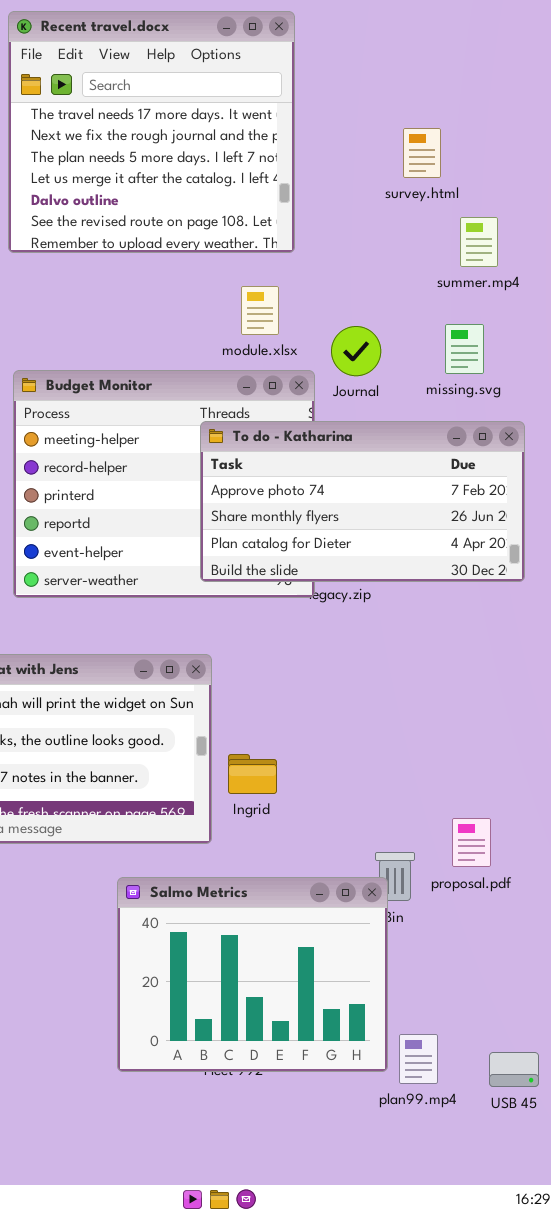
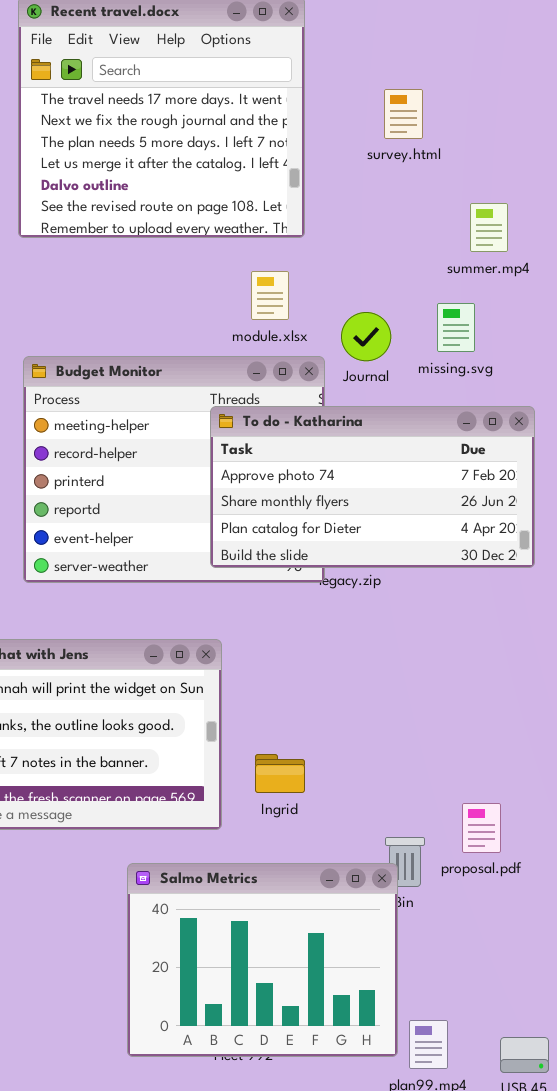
survey.html: [403,128,441,178] -> [384,89,423,139], moved
missing.svg: [445,324,484,374] -> [437,303,475,352], moved
Ingrid: [228,754,277,794] -> [255,754,305,793], moved

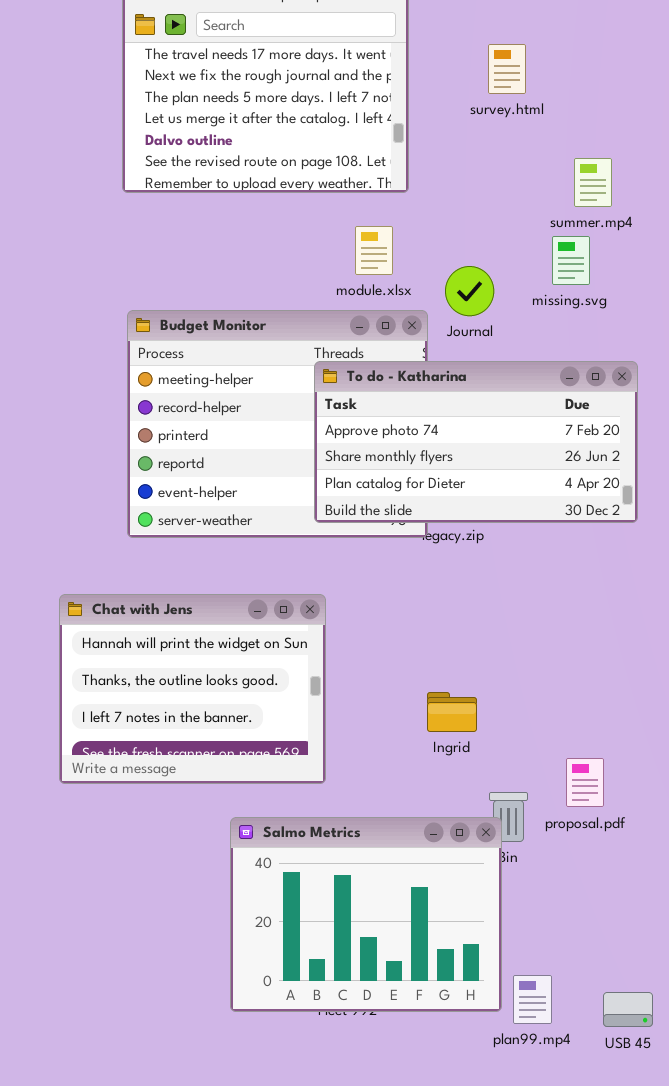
missing.svg: [437,303,475,352] -> [552,236,590,285], moved
Ingrid: [255,754,305,793] -> [427,692,477,732], moved

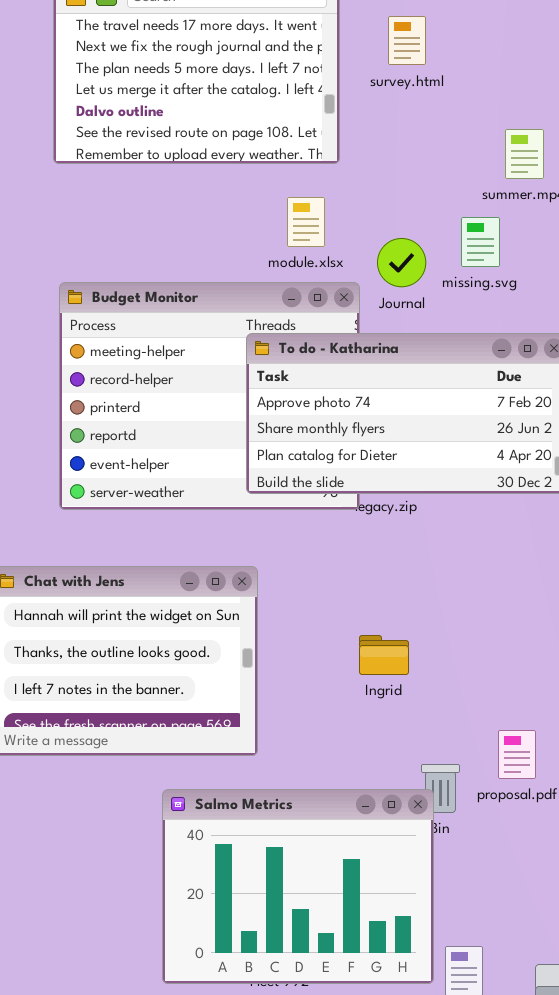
survey.html: [488,44,526,94] -> [388,16,426,65], moved
missing.svg: [552,236,590,285] -> [461,217,500,267], moved
Ingrid: [427,692,477,732] -> [359,635,409,675], moved

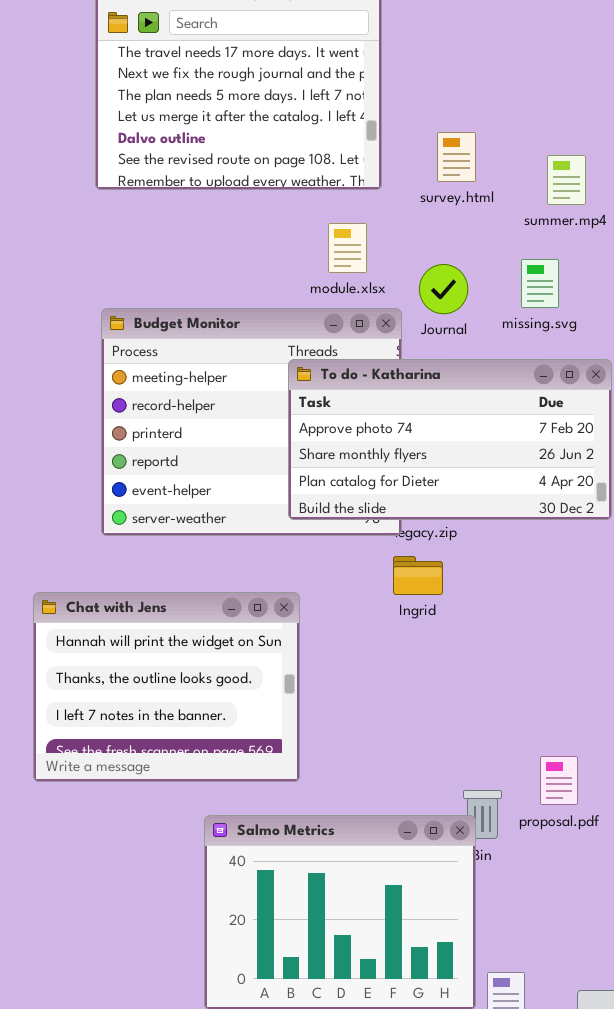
survey.html: [388,16,426,65] -> [437,132,476,182], moved
missing.svg: [461,217,500,267] -> [521,259,559,308], moved
Ingrid: [359,635,409,675] -> [393,556,443,595], moved

